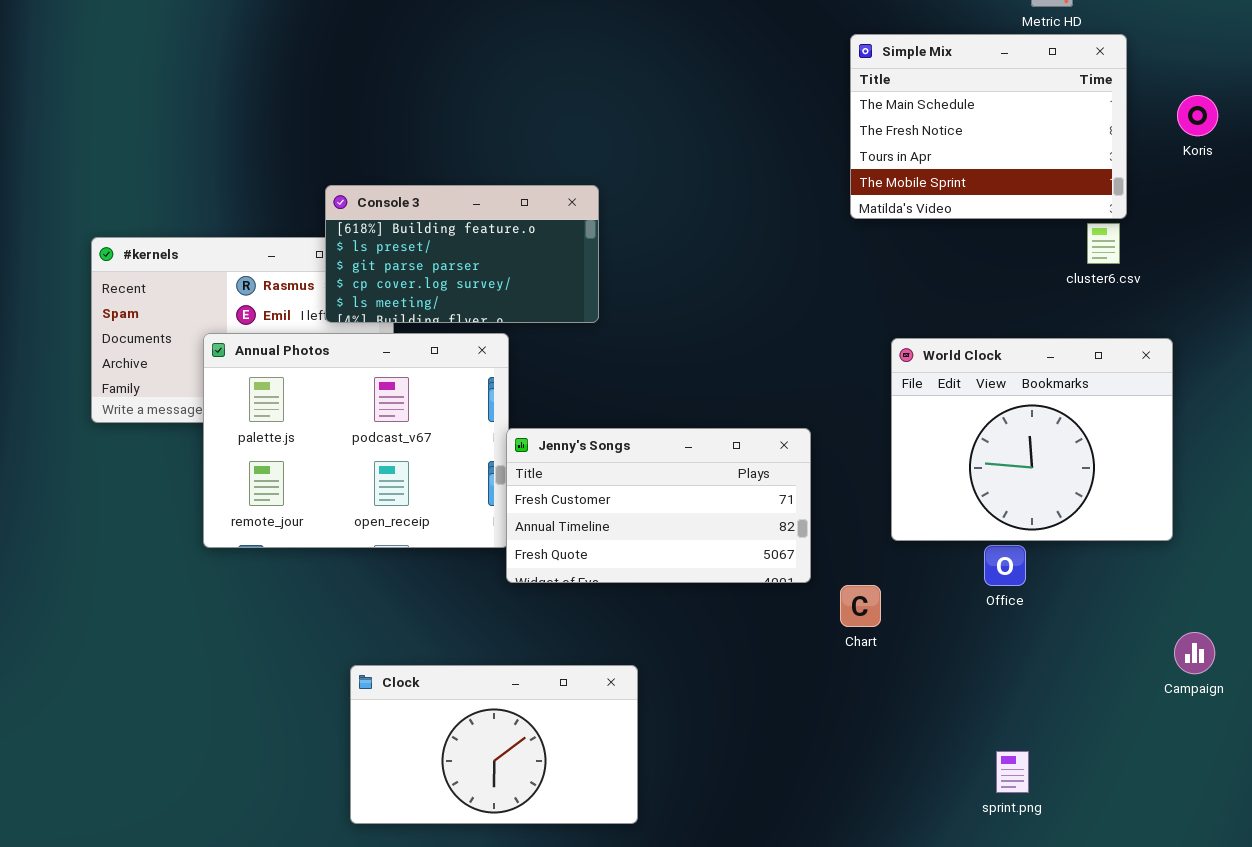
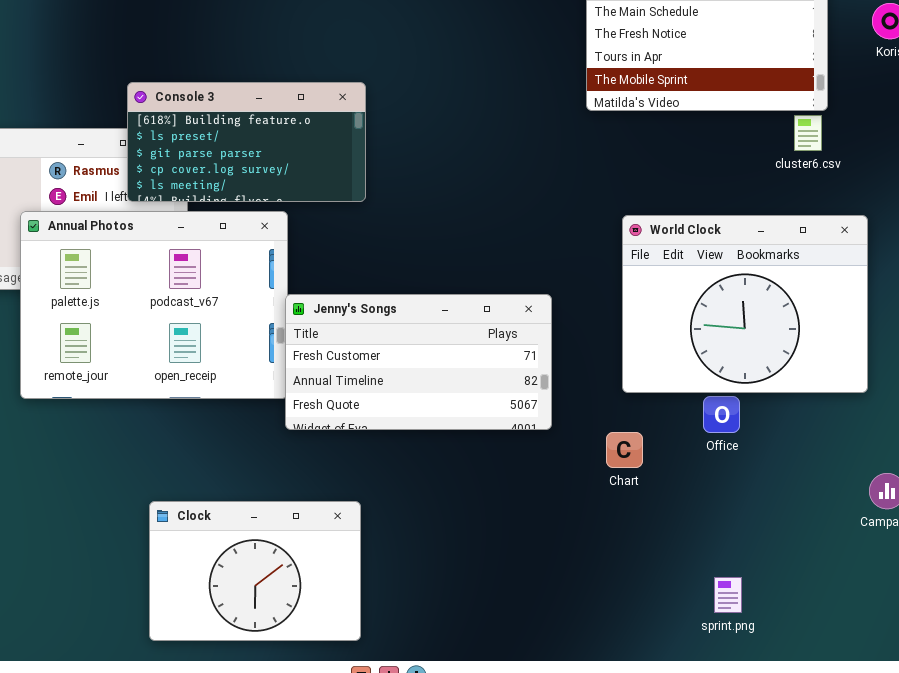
Chart: [840,585,881,627] -> [606,432,643,468], moved
Clock: [350,665,638,824] -> [149,501,361,641], resized

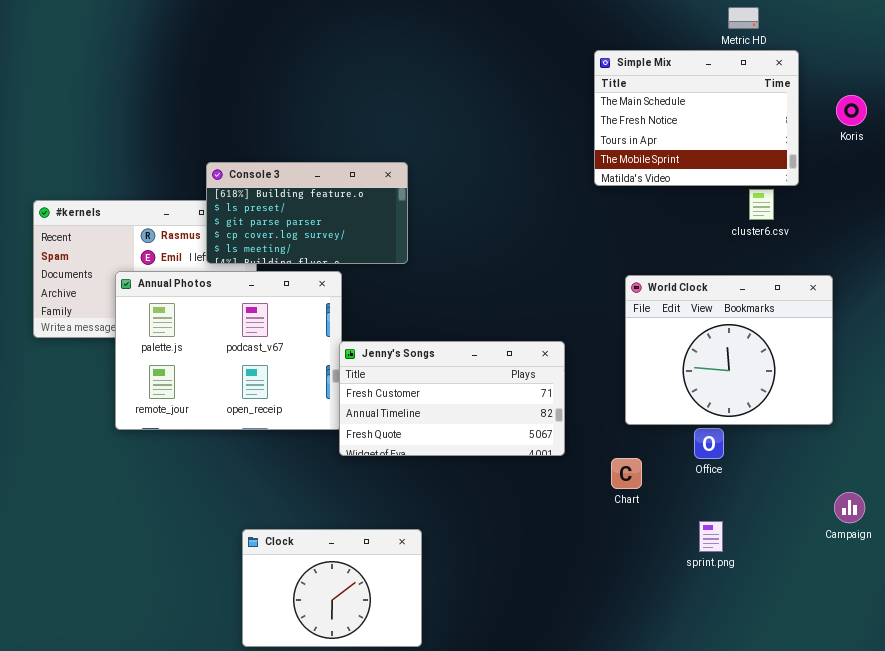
cluster6.csv: [794,115,822,151] -> [749,189,774,220], moved
Clock: [149,501,361,641] -> [242,529,422,647], moved
sprint.png: [714,577,742,613] -> [699,521,723,552], moved

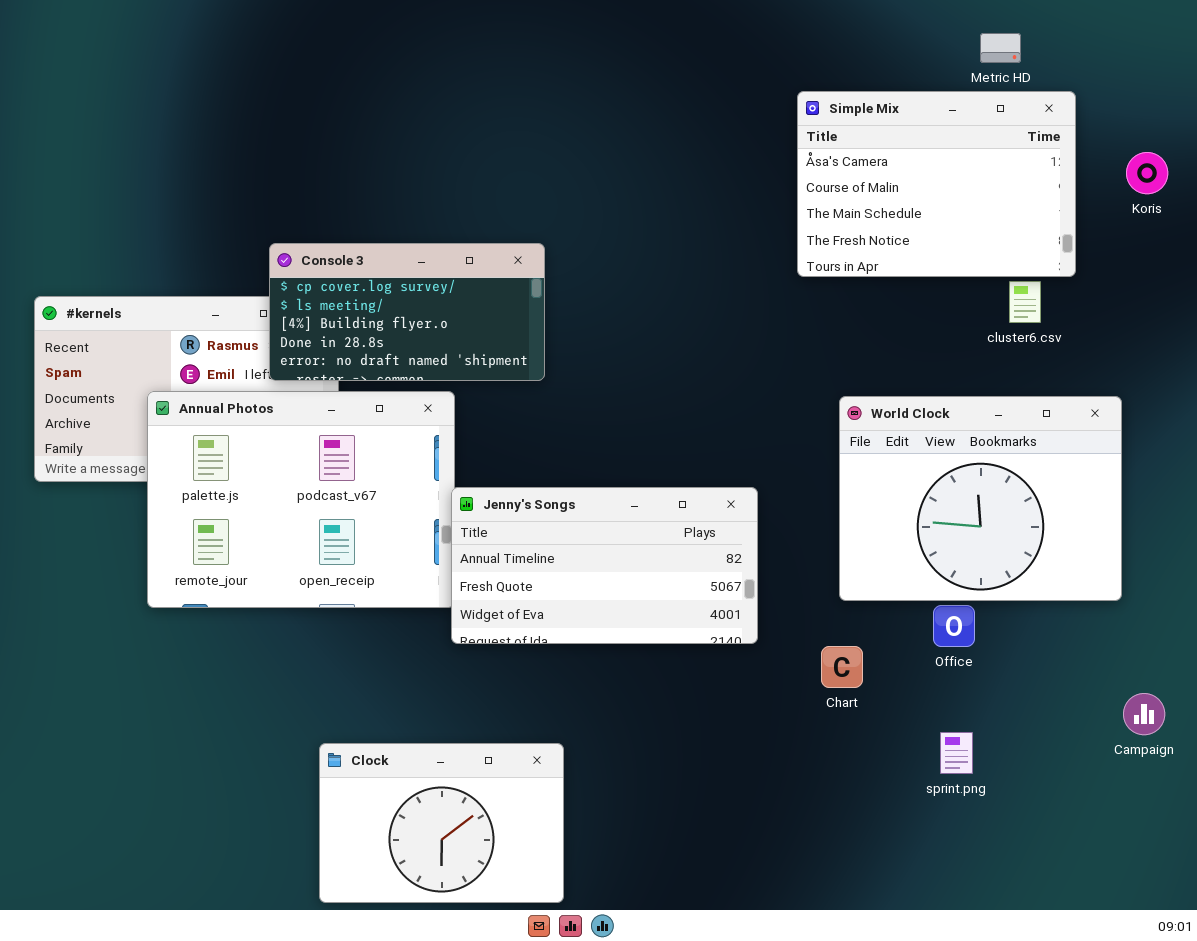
Simple Mix: [594,50,799,186] -> [797,91,1076,277], scrolled up 2 rows
Console 3: [206,162,408,264] -> [269,243,545,381], scrolled down 3 rows
Jenny's Songs: [339,341,565,456] -> [451,487,758,644], scrolled down 1 row

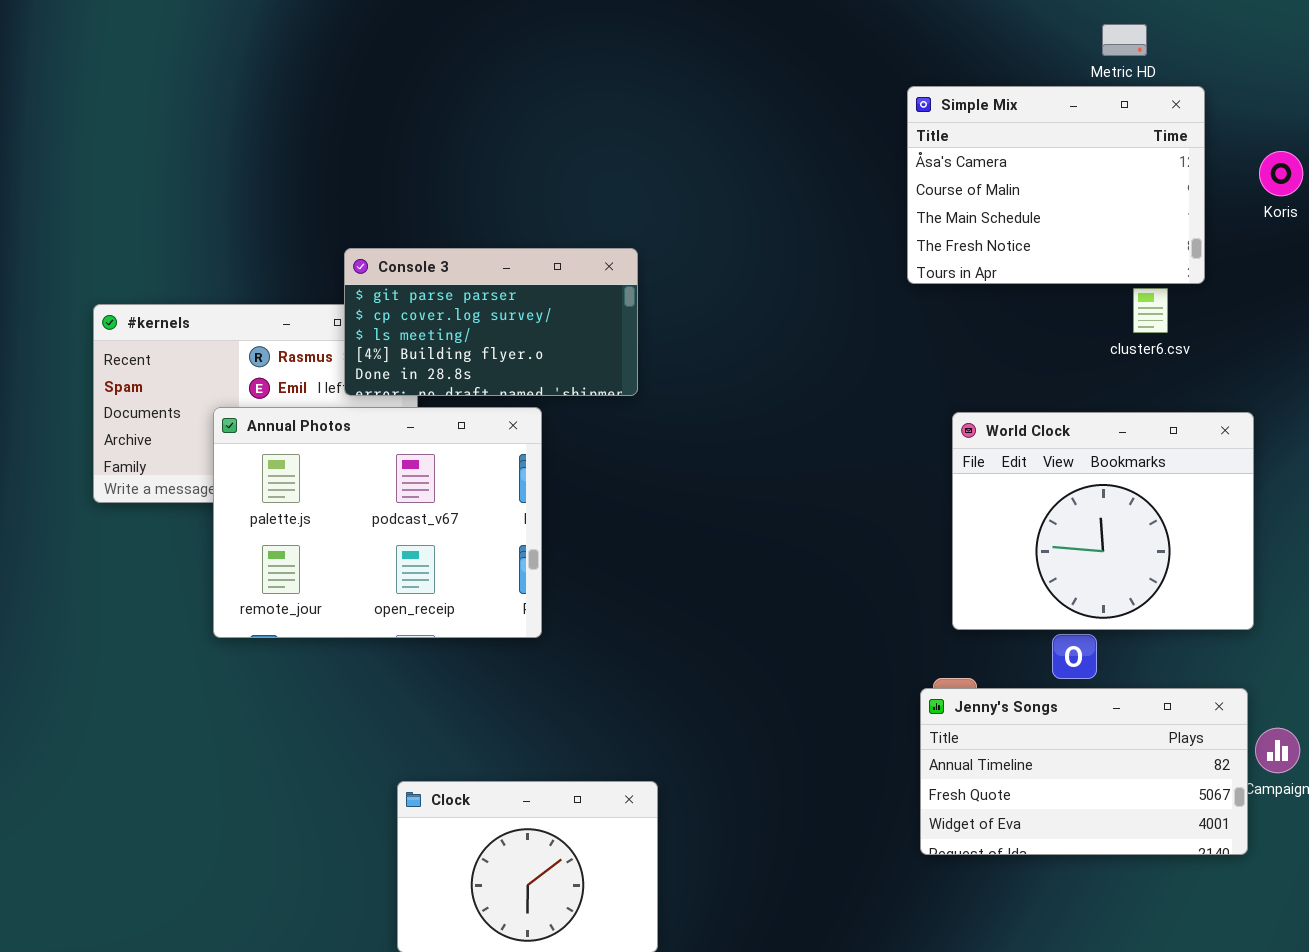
Console 3: [269,243,545,381] -> [344,248,638,396], scrolled up 1 row
Jenny's Songs: [451,487,758,644] -> [920,688,1248,855], moved

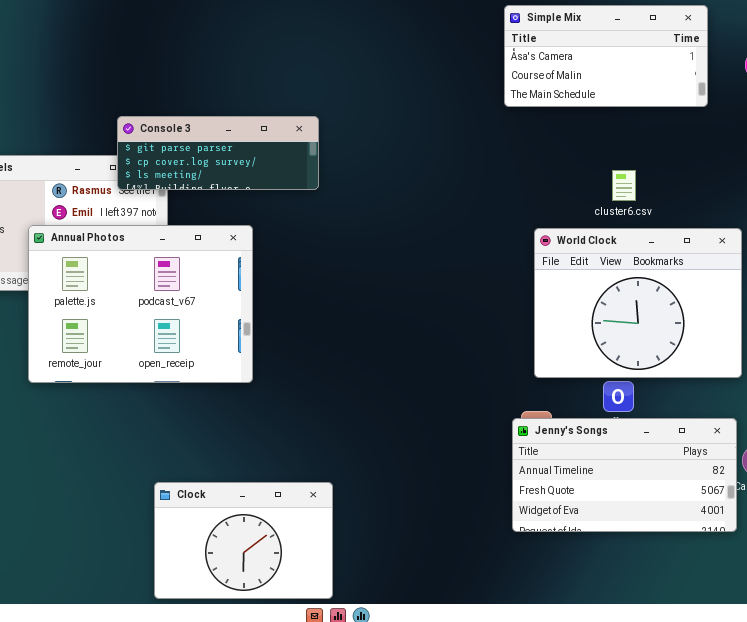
Simple Mix: [907,86,1205,284] -> [504,5,708,107], resized
Console 3: [344,248,638,396] -> [117,116,319,190], resized
cluster6.csv: [1133,288,1168,333] -> [612,170,636,201], moved

